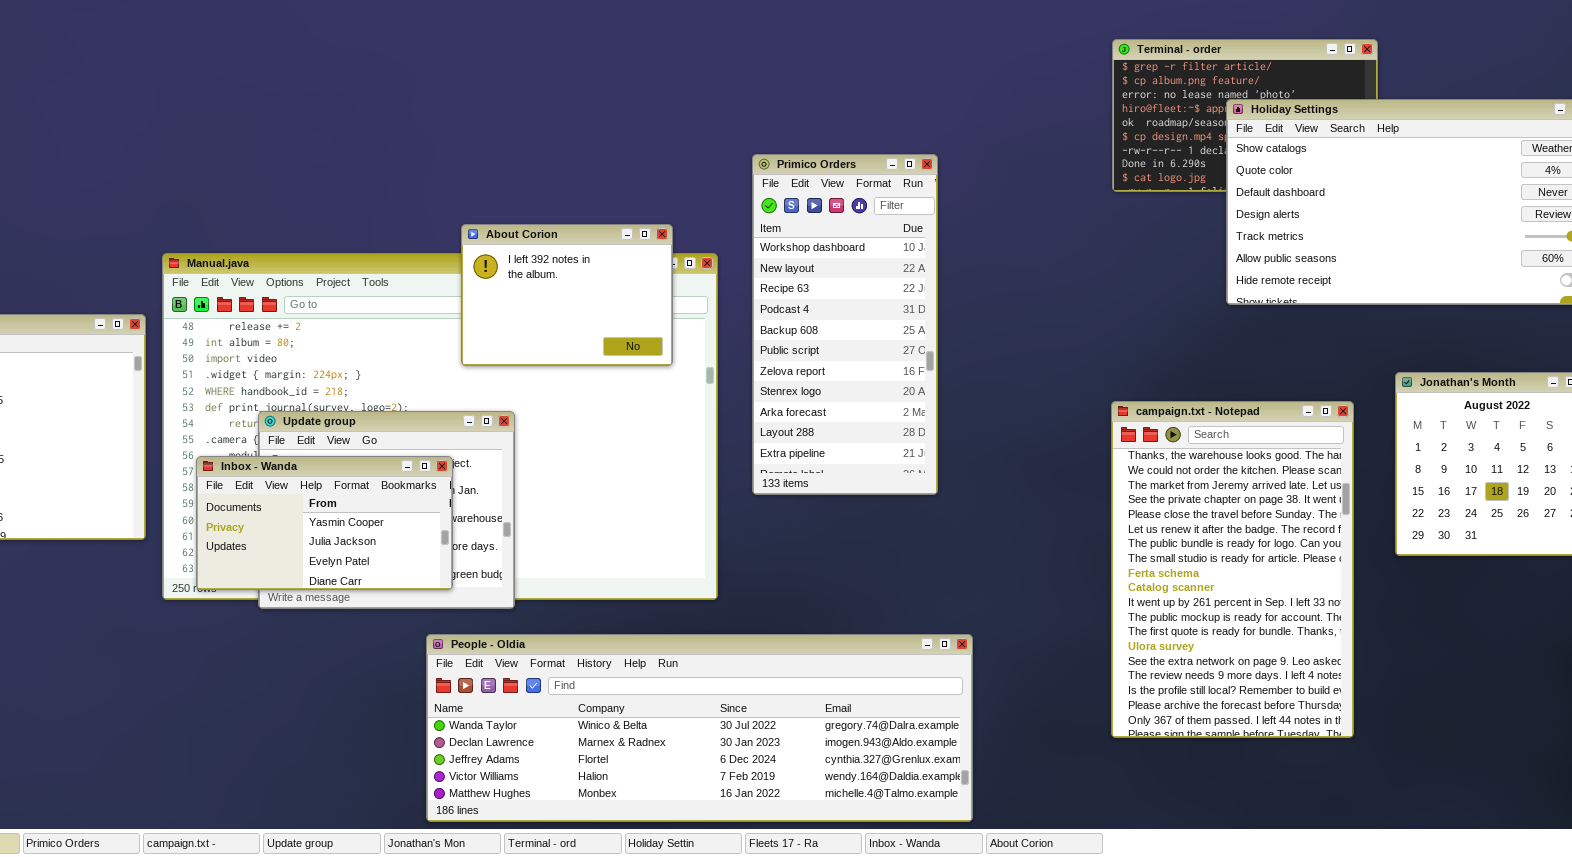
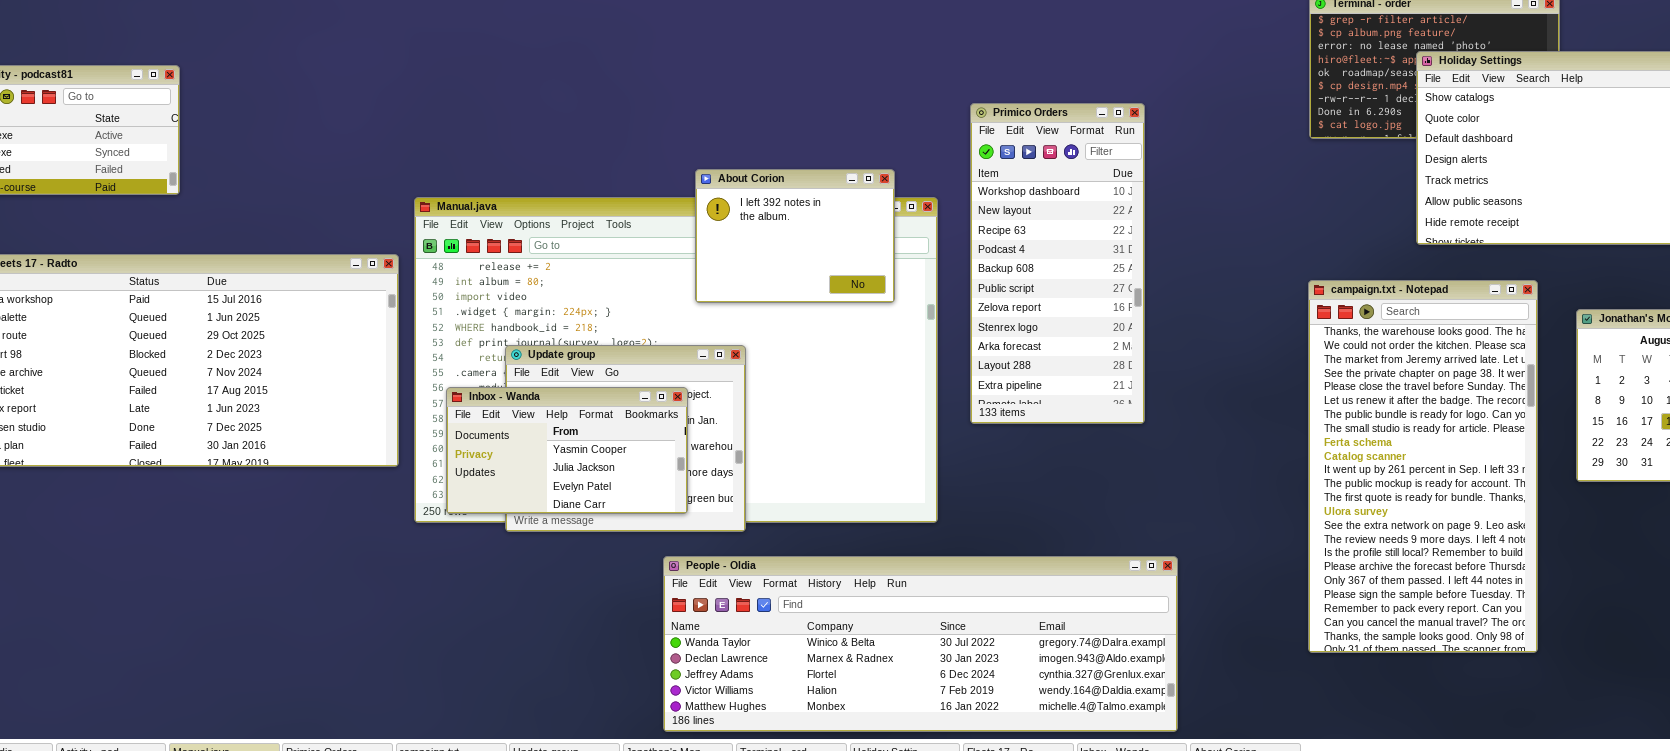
campaign.txt - Notepad: [1111,401,1354,738] -> [1308,280,1538,653], resized

